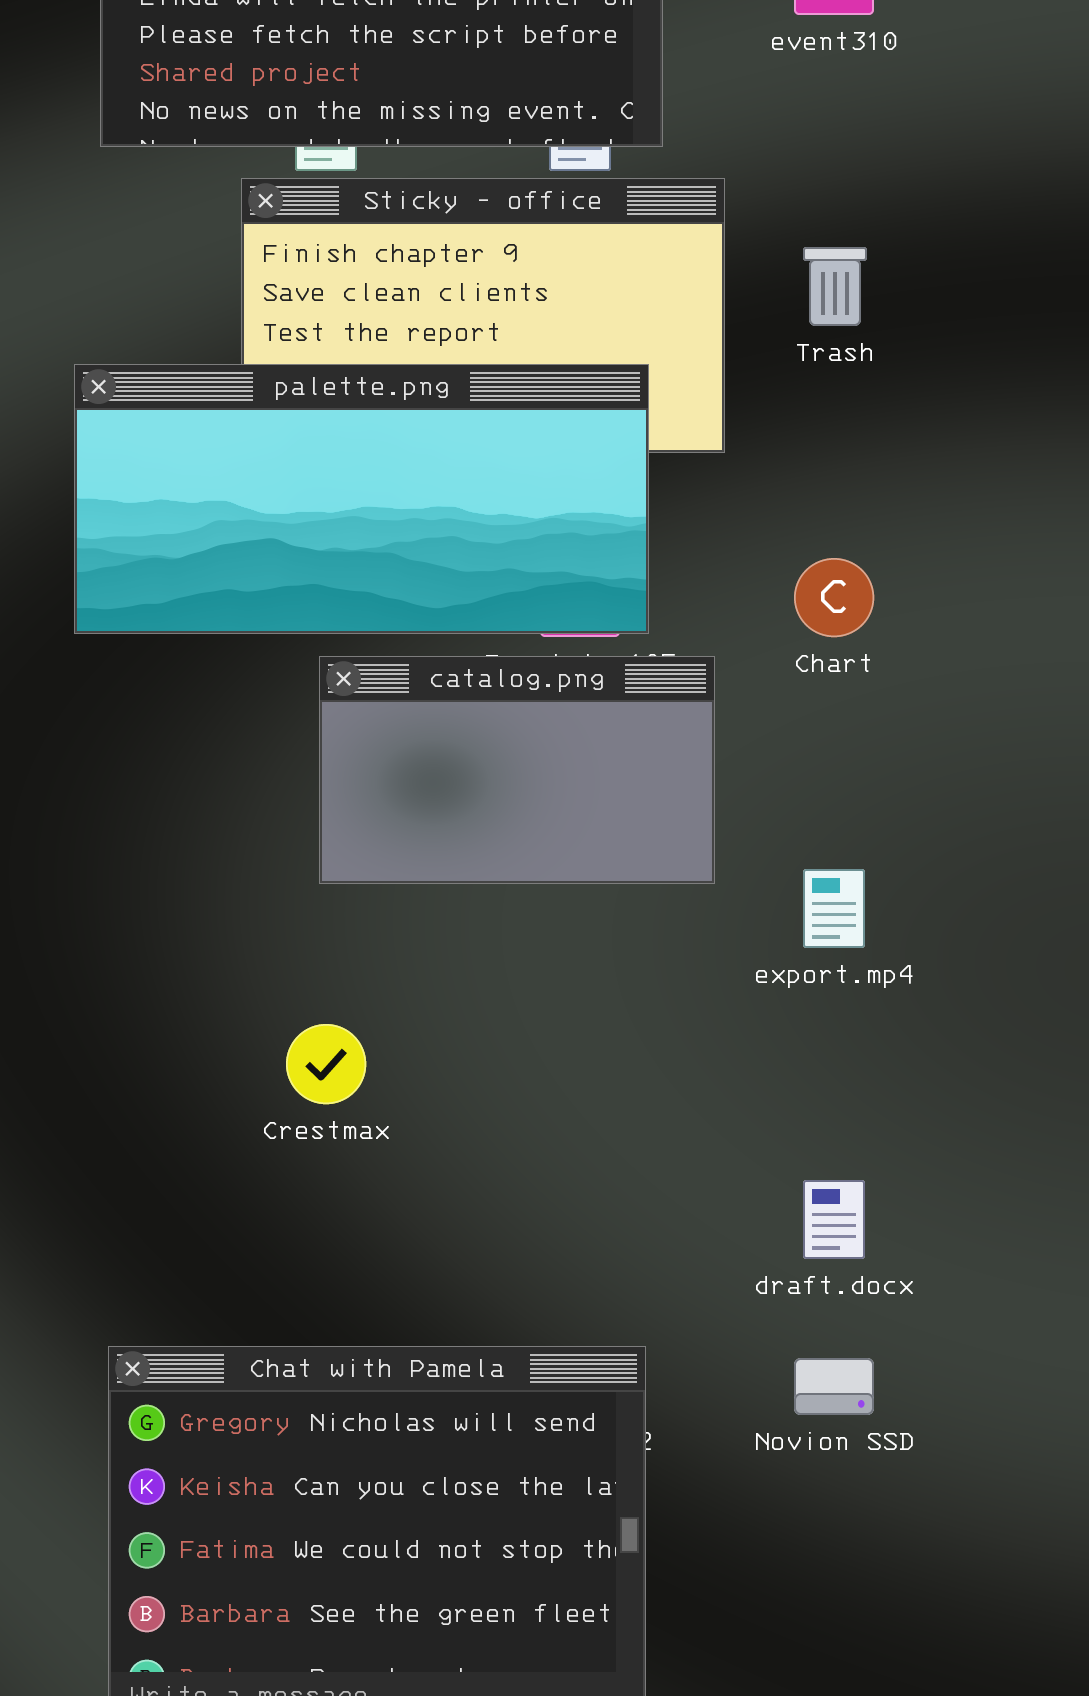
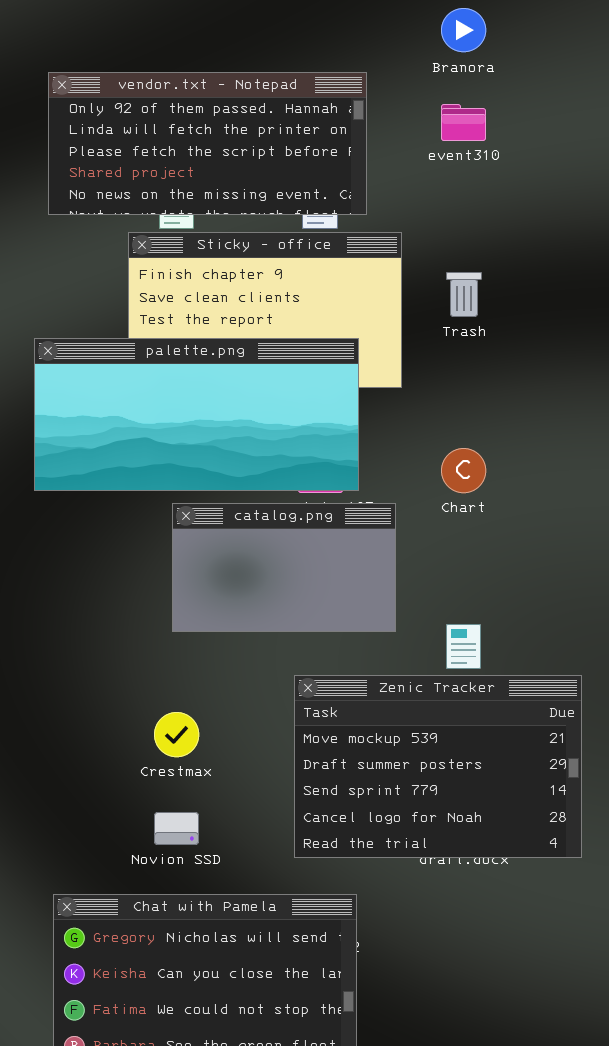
Zenic Tracker: none -> [294,675,582,858], opened
Novion SSD: [794,1358,874,1415] -> [154,812,199,845], moved

